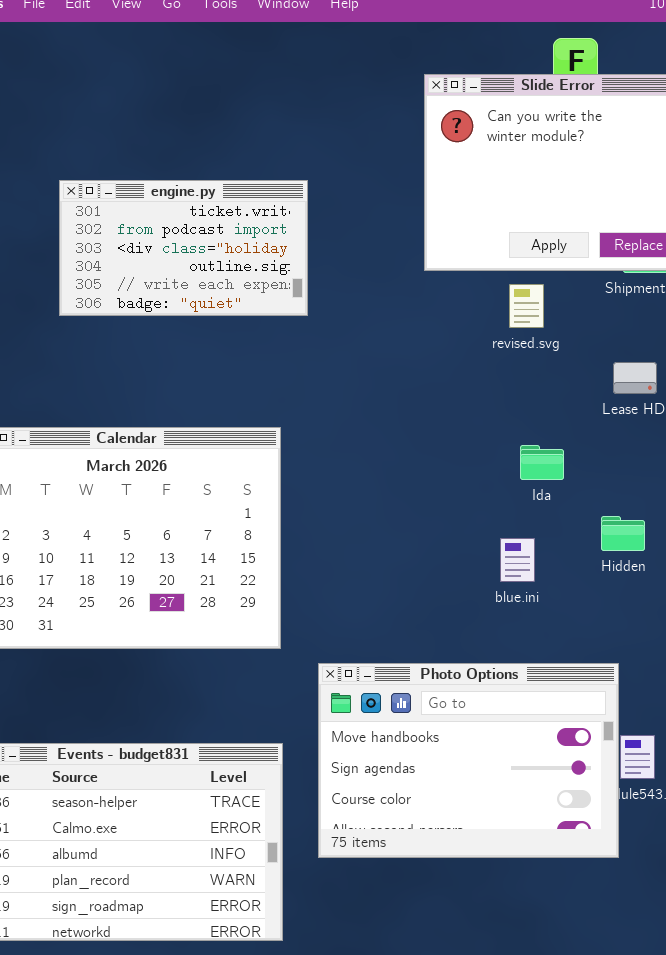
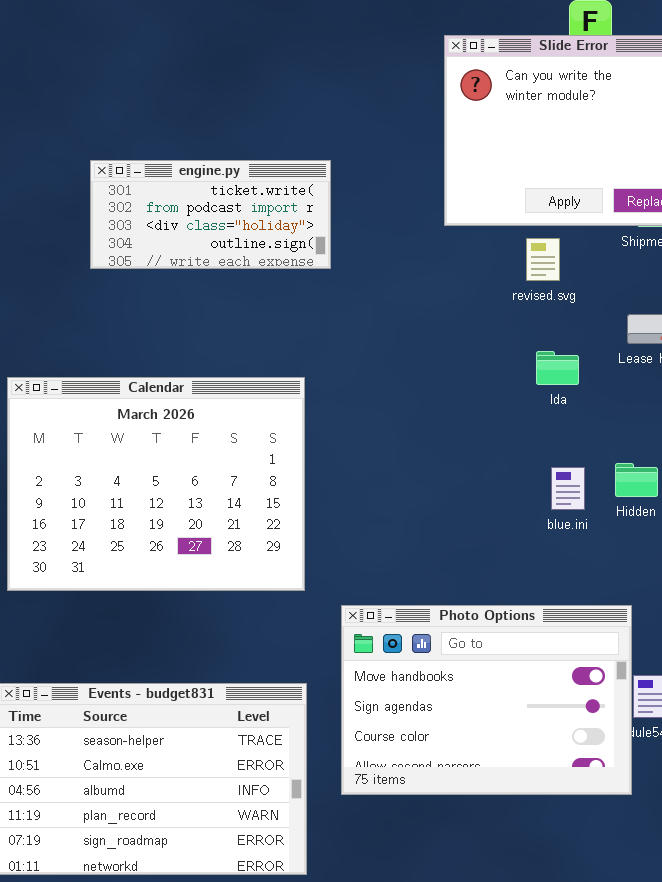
engine.py: [59,180,308,316] -> [90,160,331,269], resized
Ida: [520,445,564,480] -> [536,351,579,385], moved
blue.ini: [500,538,535,582] -> [551,467,585,510], moved

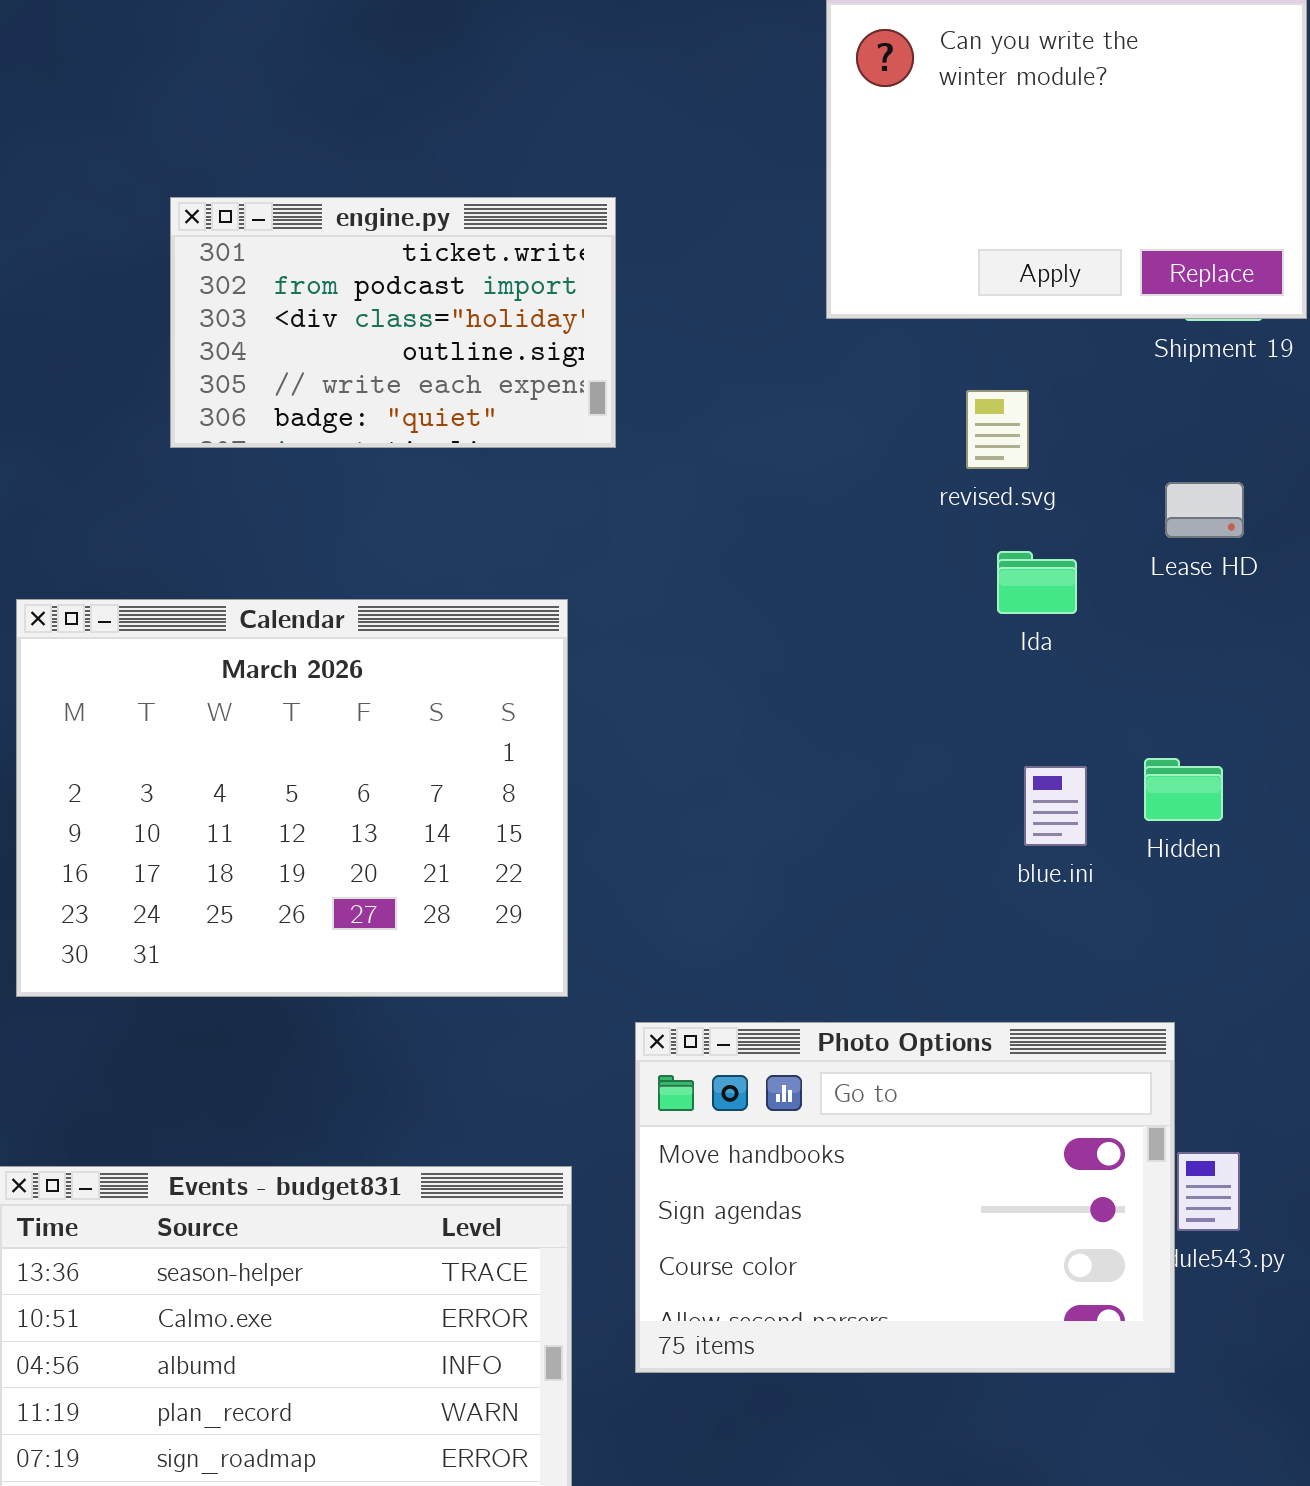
engine.py: [90,160,331,269] -> [170,197,616,448], resized
revised.svg: [526,238,560,281] -> [966,390,1029,469], moved

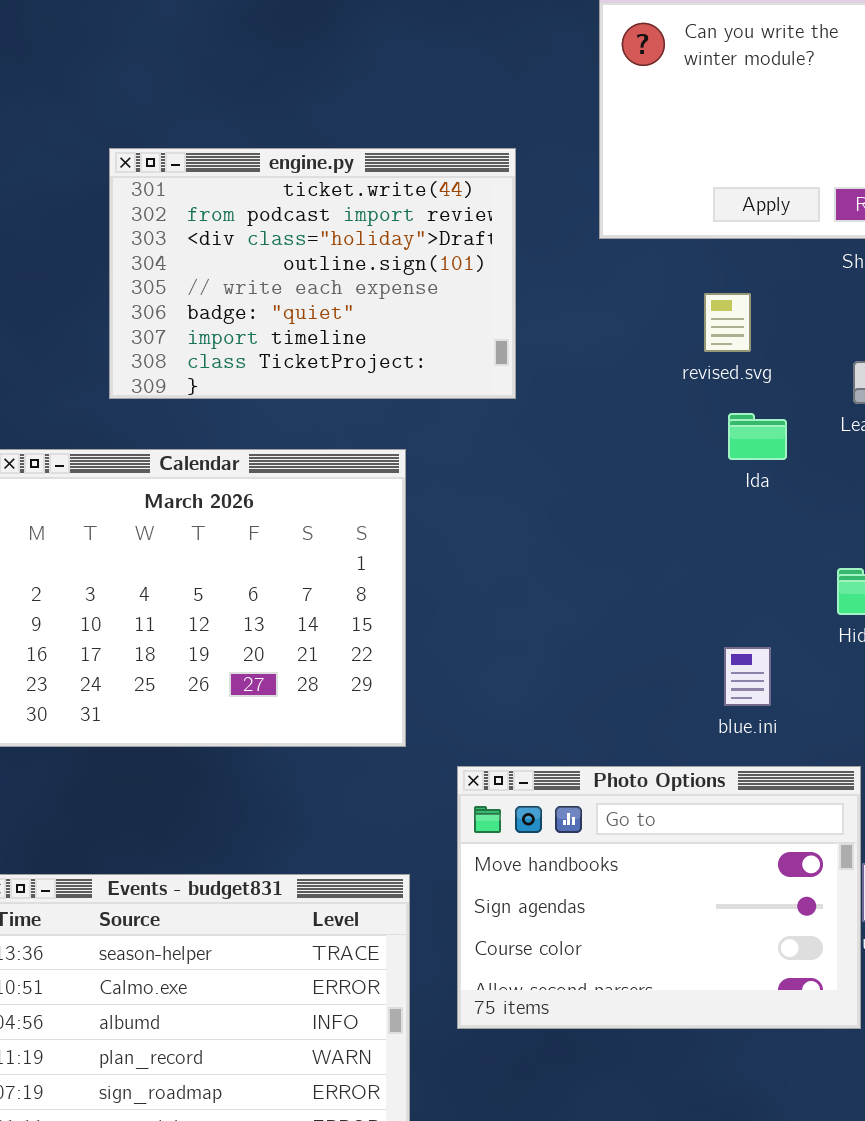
engine.py: [170,197,616,448] -> [109,148,516,399], resized
blue.ini: [1024,766,1087,846] -> [724,647,771,706], moved

